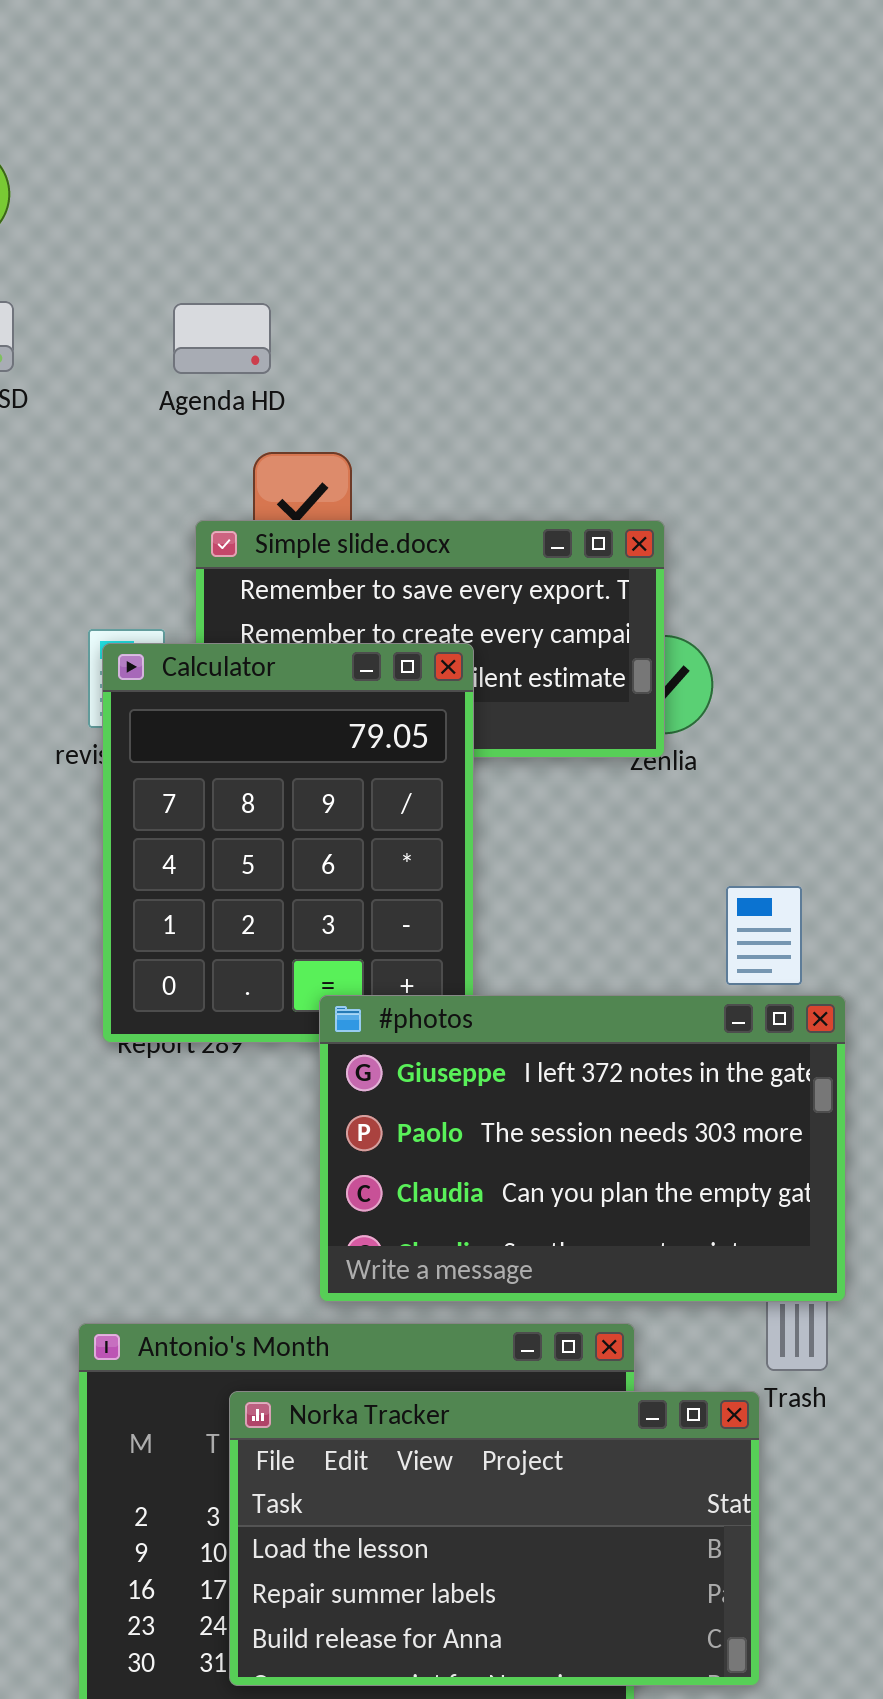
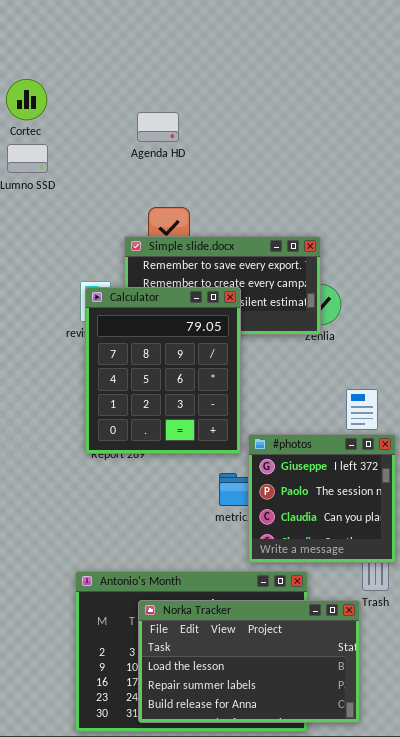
Agenda HD: [173,303,271,374] -> [137,112,179,142], moved
#photos: [319,995,846,1302] -> [248,434,396,563], resized

